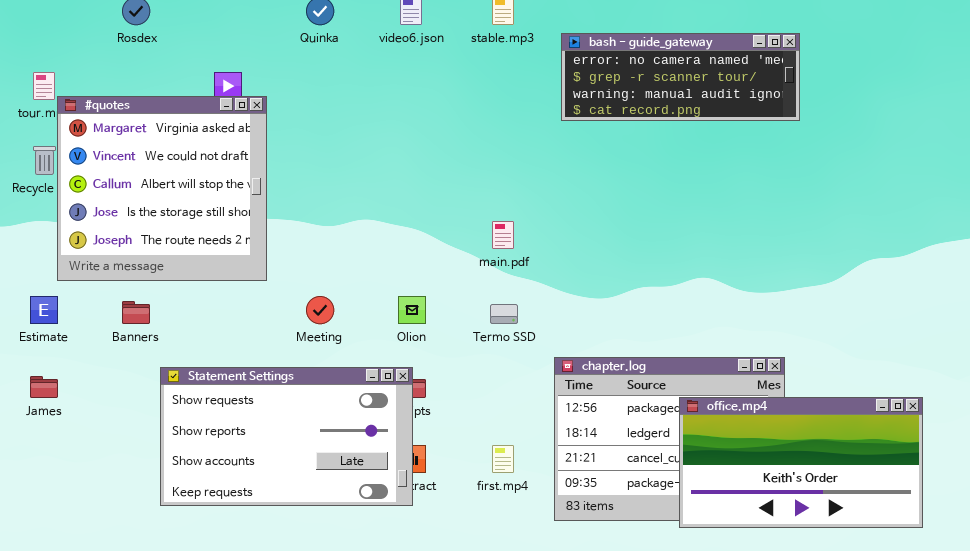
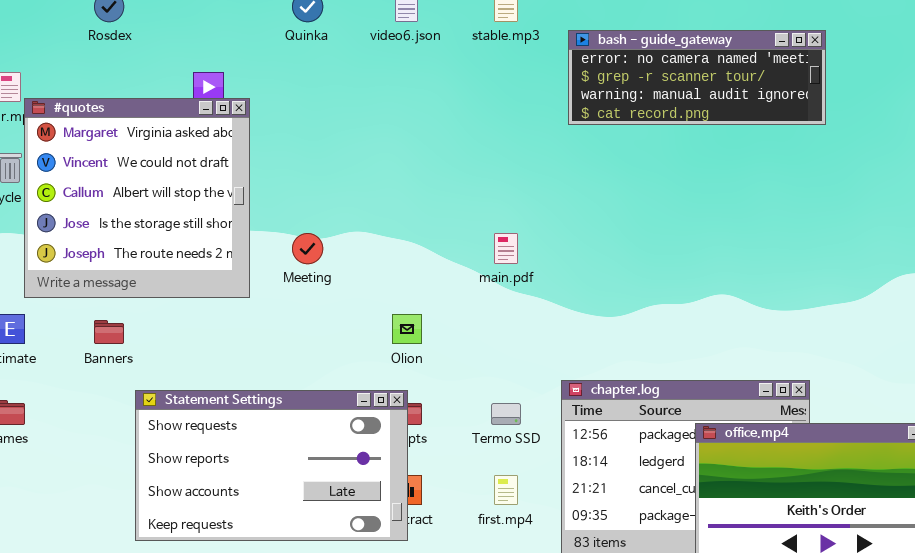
Meeting: [306,296,334,324] -> [292,233,323,264], moved
Termo SSD: [490,304,518,324] -> [491,403,521,425], moved

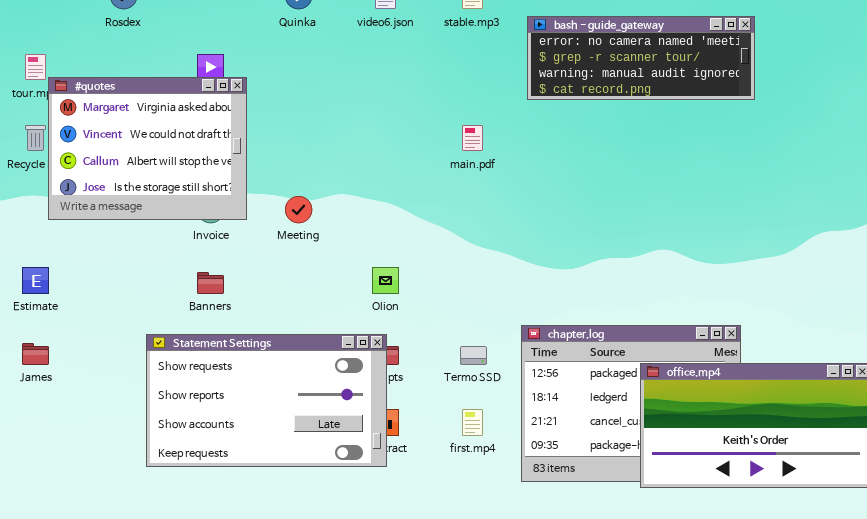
#quotes: [24,98,250,298] -> [48,77,247,220], resized
main.pdf: [494,233,518,264] -> [462,125,483,151], moved
Banners: [94,320,124,344] -> [197,272,224,294], moved

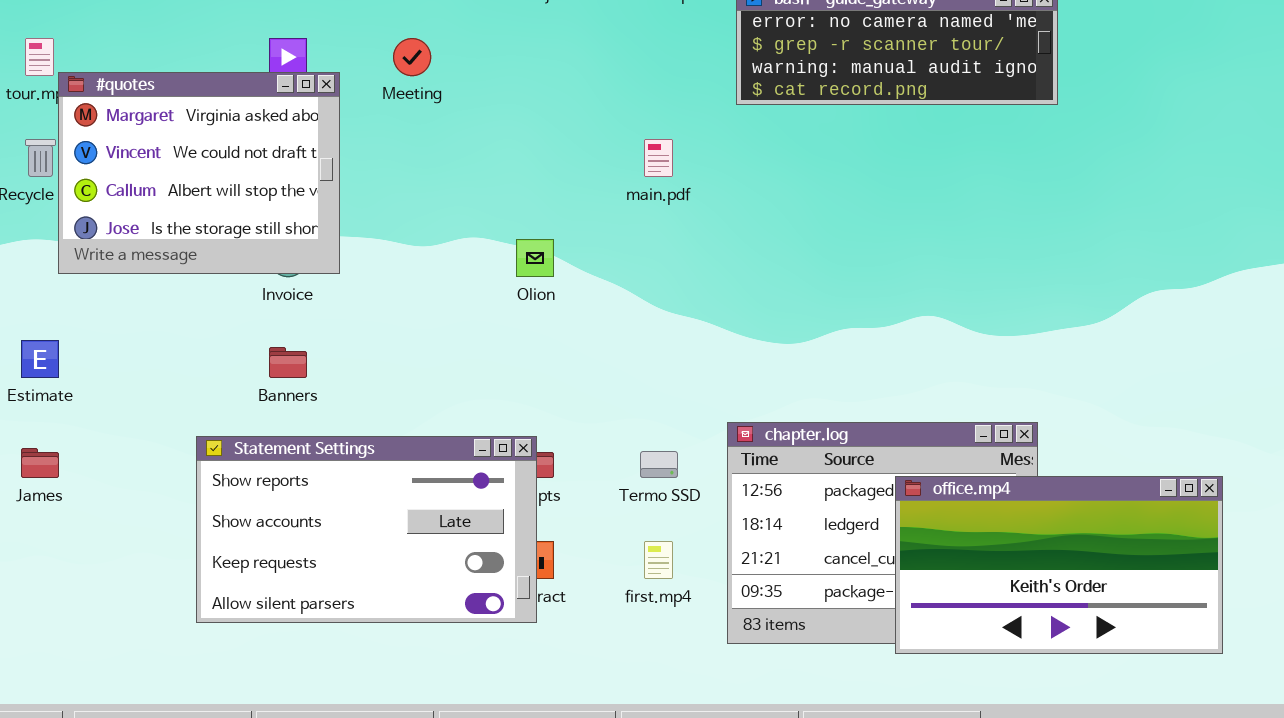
Meeting: [285,196,312,223] -> [393,38,431,76], moved
Olion: [372,267,399,294] -> [516,239,554,277], moved
Statement Settings: [146,334,387,467] -> [196,436,537,623], scrolled down 1 row

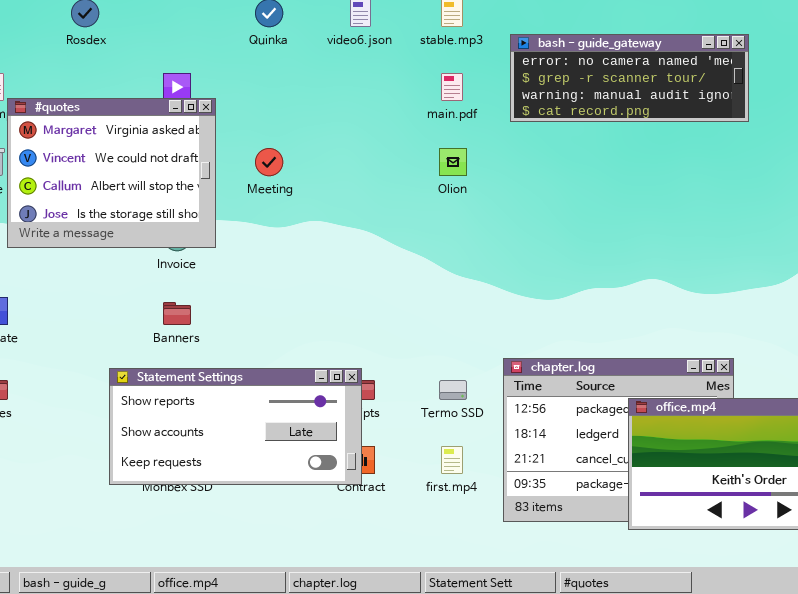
Meeting: [393,38,431,76] -> [255,148,283,176], moved
main.pdf: [644,139,673,177] -> [441,73,463,101], moved
Olion: [516,239,554,277] -> [439,148,467,176], moved
Statement Settings: [196,436,537,623] -> [109,368,362,485], resized

